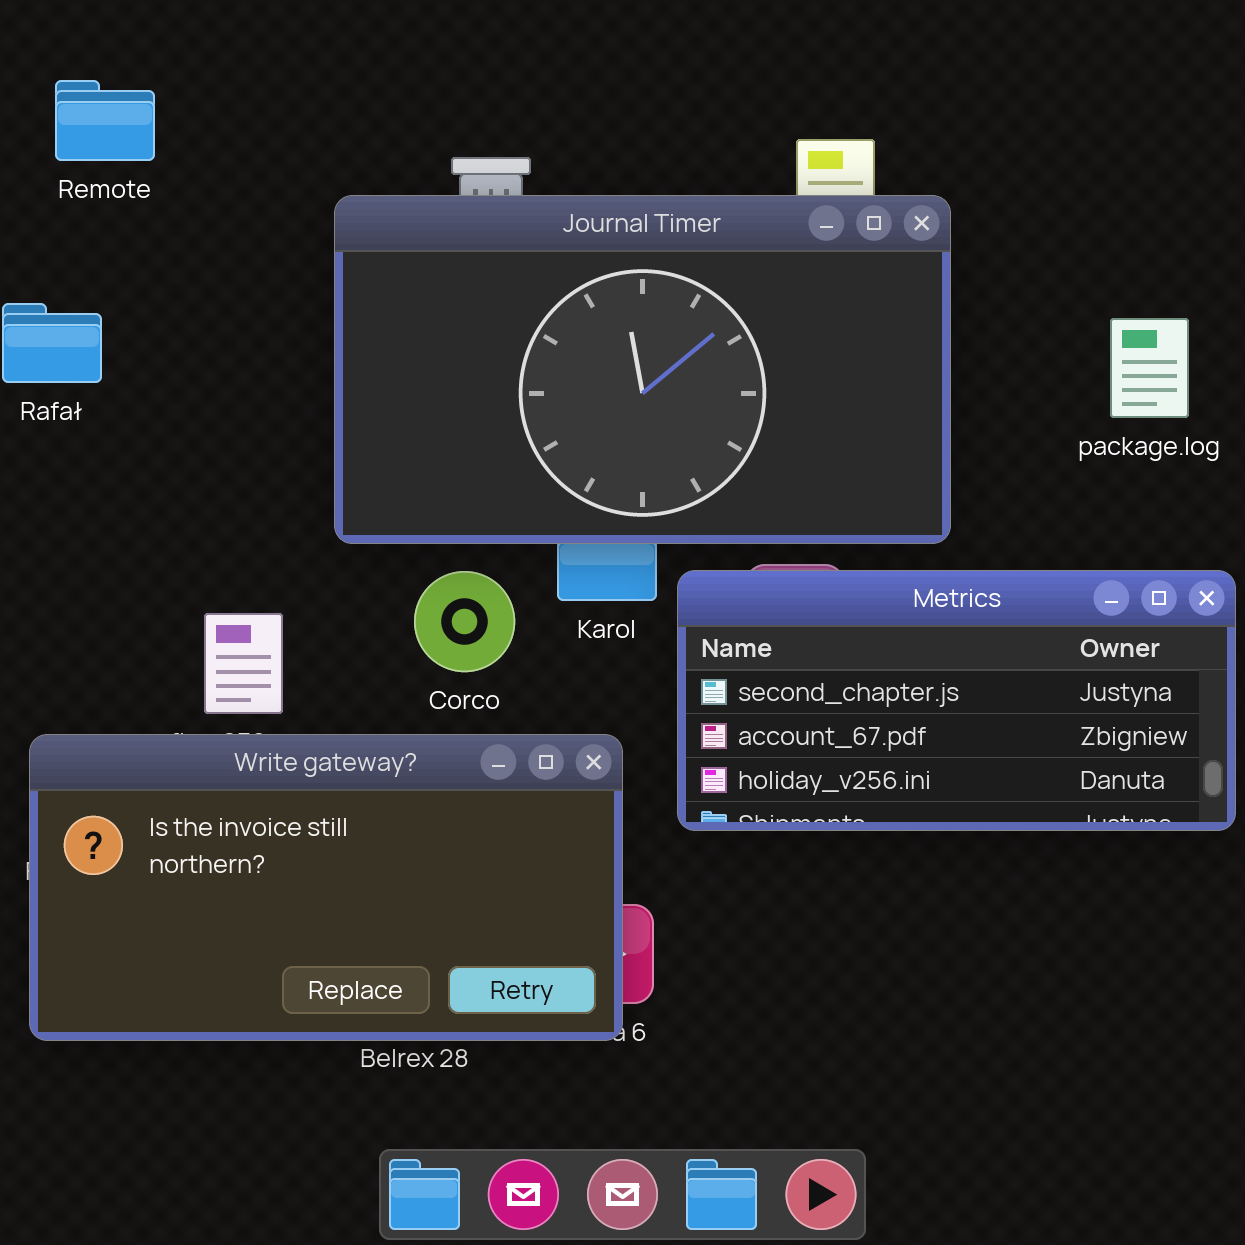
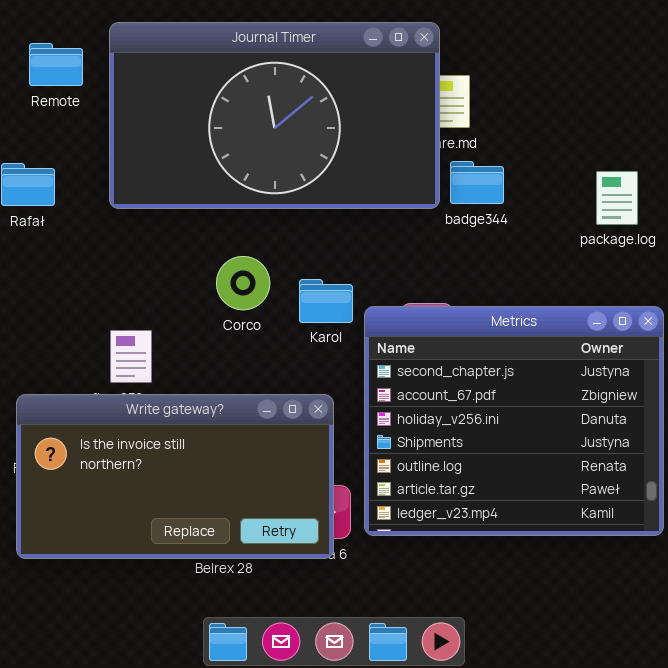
Journal Timer: [334,195,951,544] -> [109,22,440,209], moved
Metrics: [677,570,1236,831] -> [364,306,664,536], resized
Corco: [414,571,515,672] -> [216,256,270,310], moved

